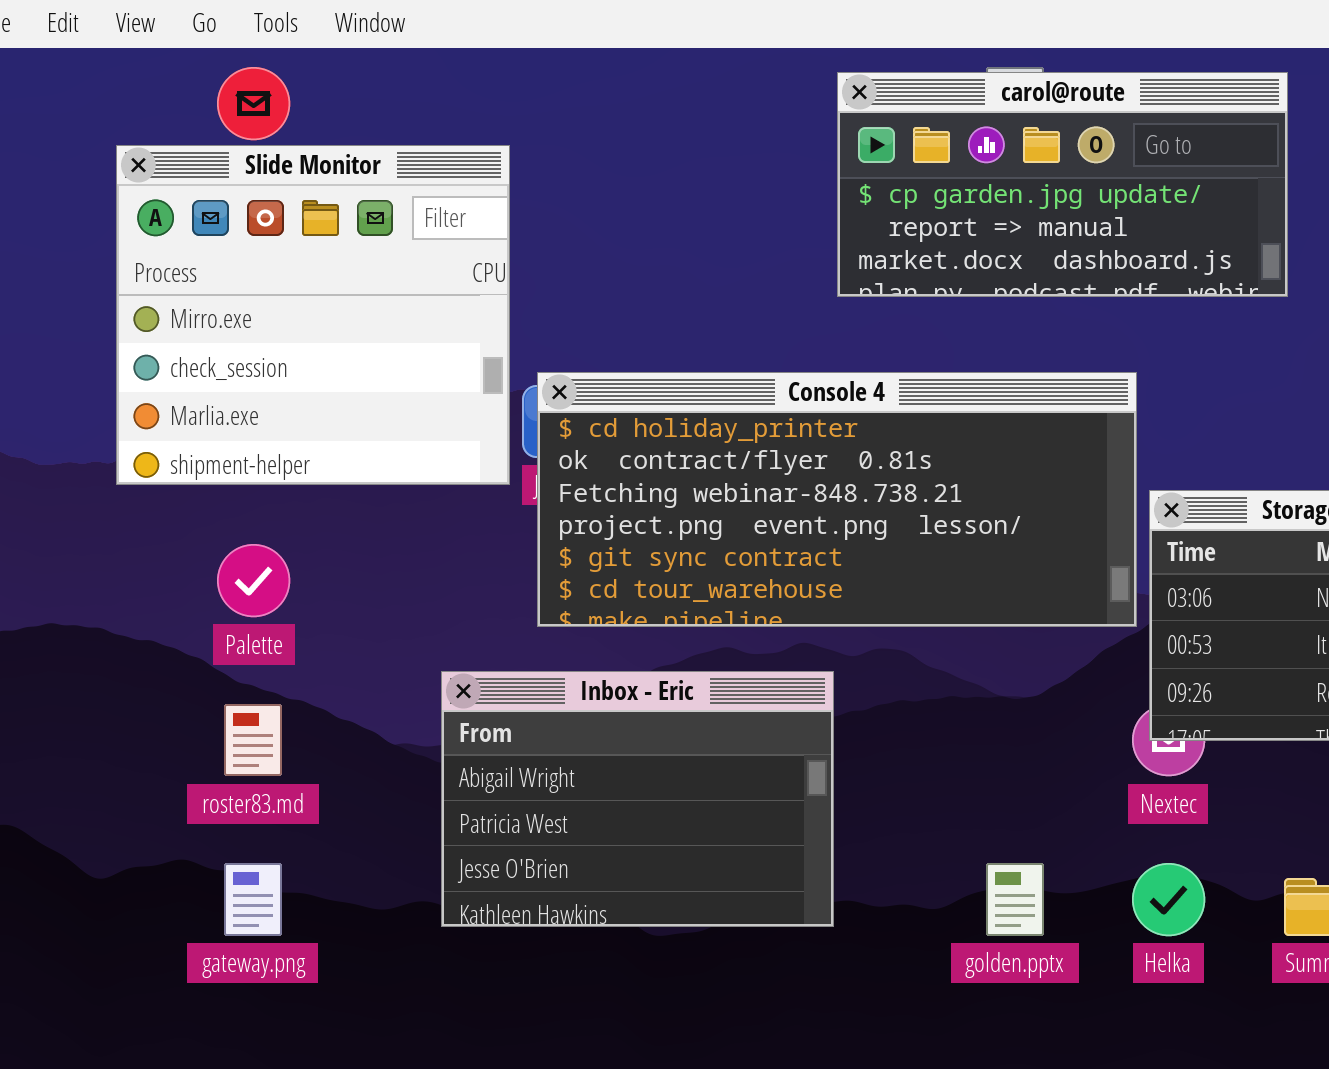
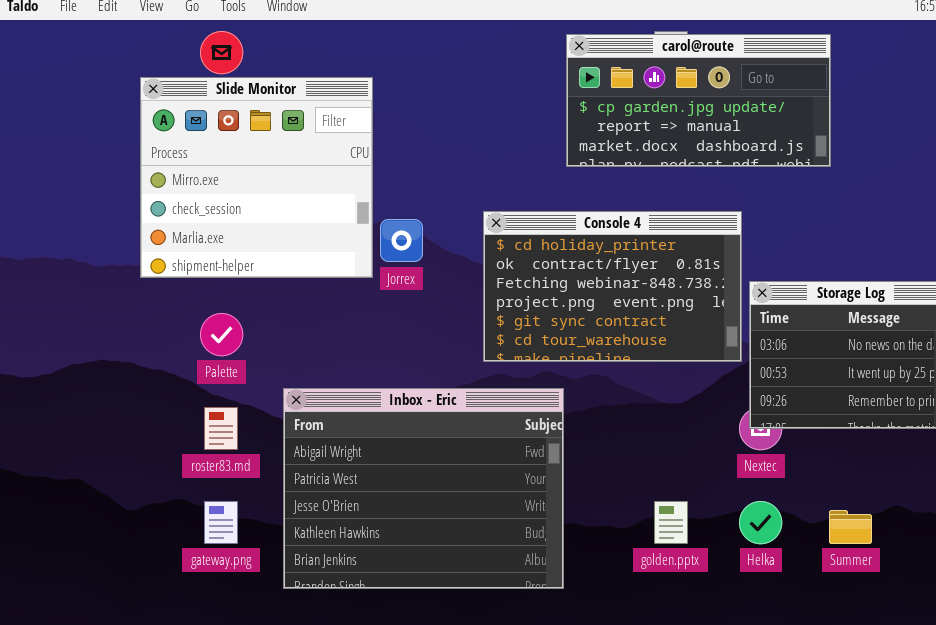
Console 4: [537,372,1137,627] -> [483,211,742,362], resized
Inbox - Eric: [441,671,834,927] -> [283,388,564,589], resized

